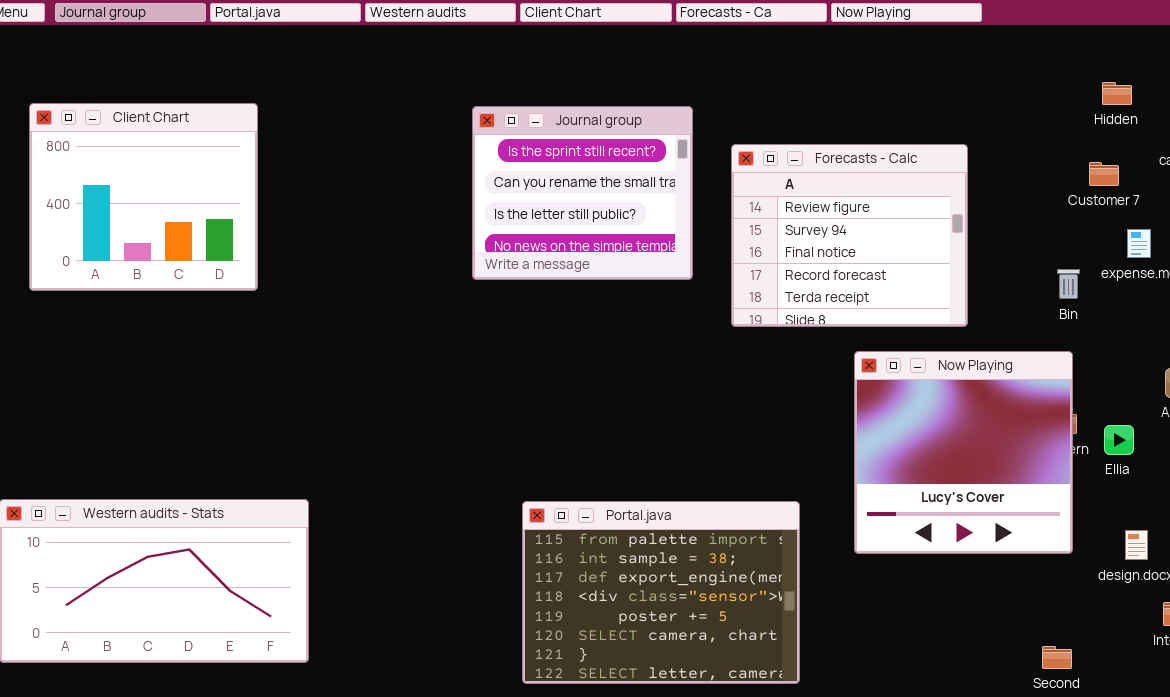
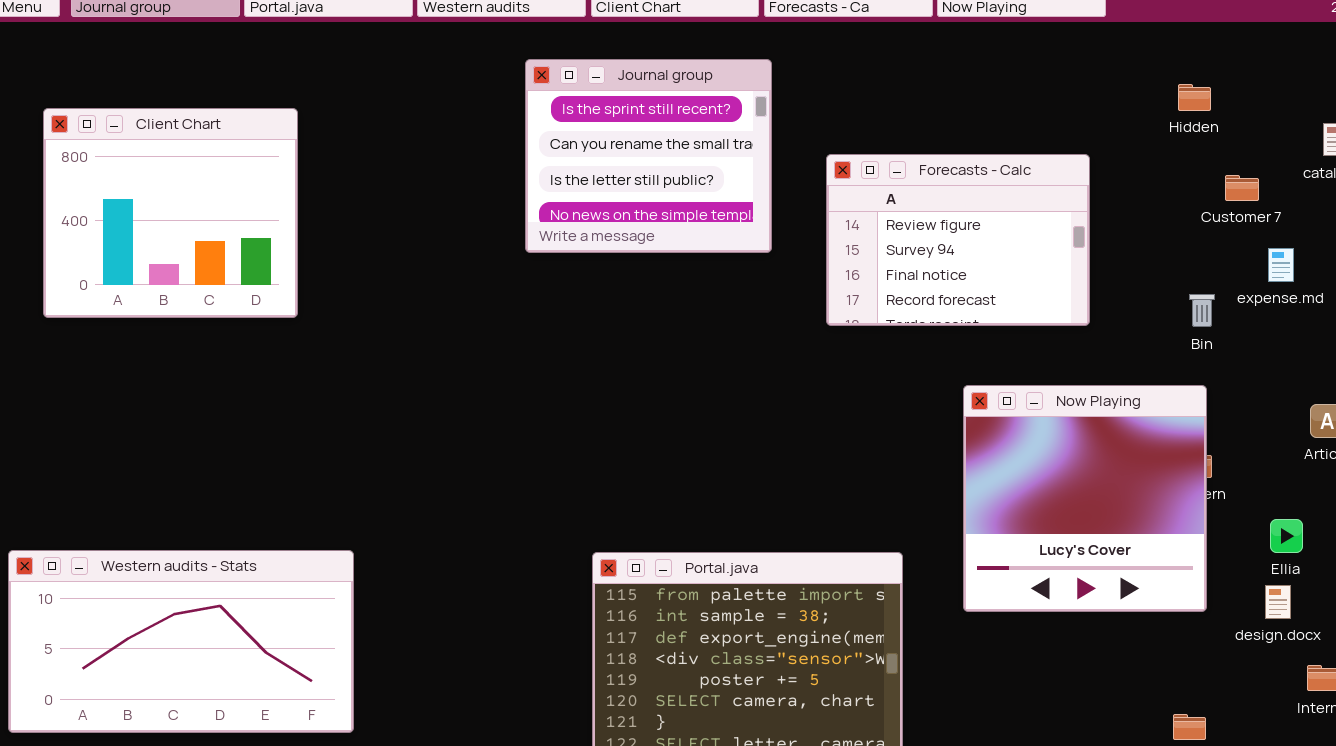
Hidden: [1102,82,1132,105] -> [1178,84,1211,111], moved
Journal group: [472,106,693,280] -> [525,59,772,253], moved
Forecasts - Calc: [731,144,968,327] -> [826,154,1090,326], resized
Ellia: [1104,425,1134,455] -> [1270,519,1303,553], moved

